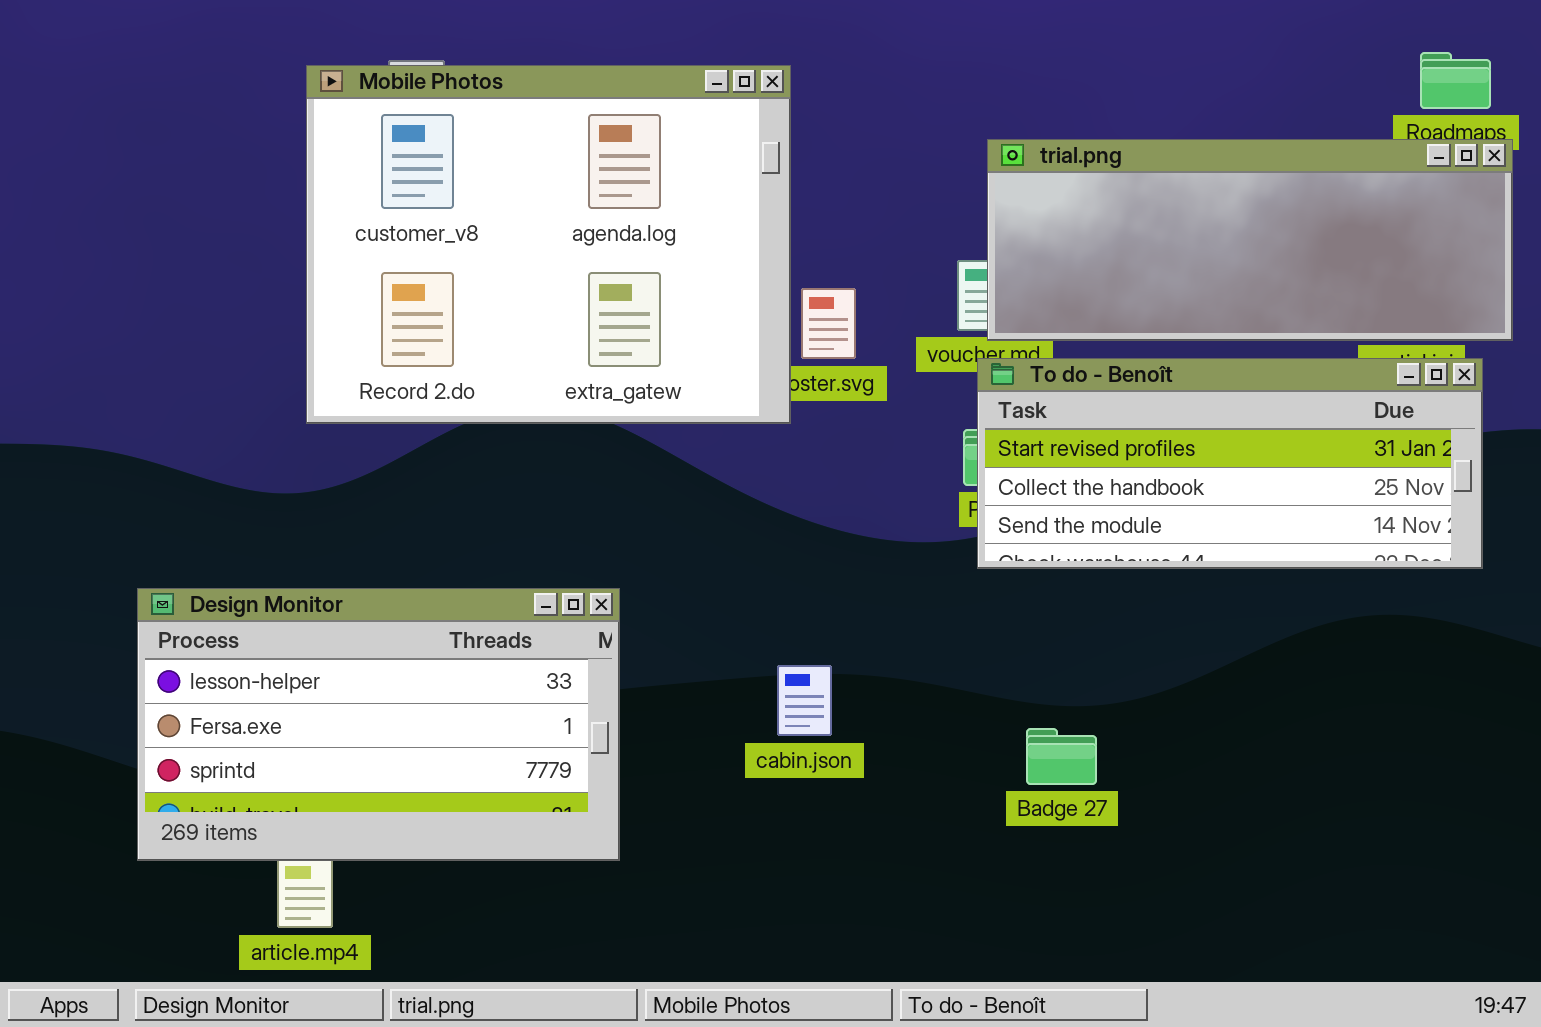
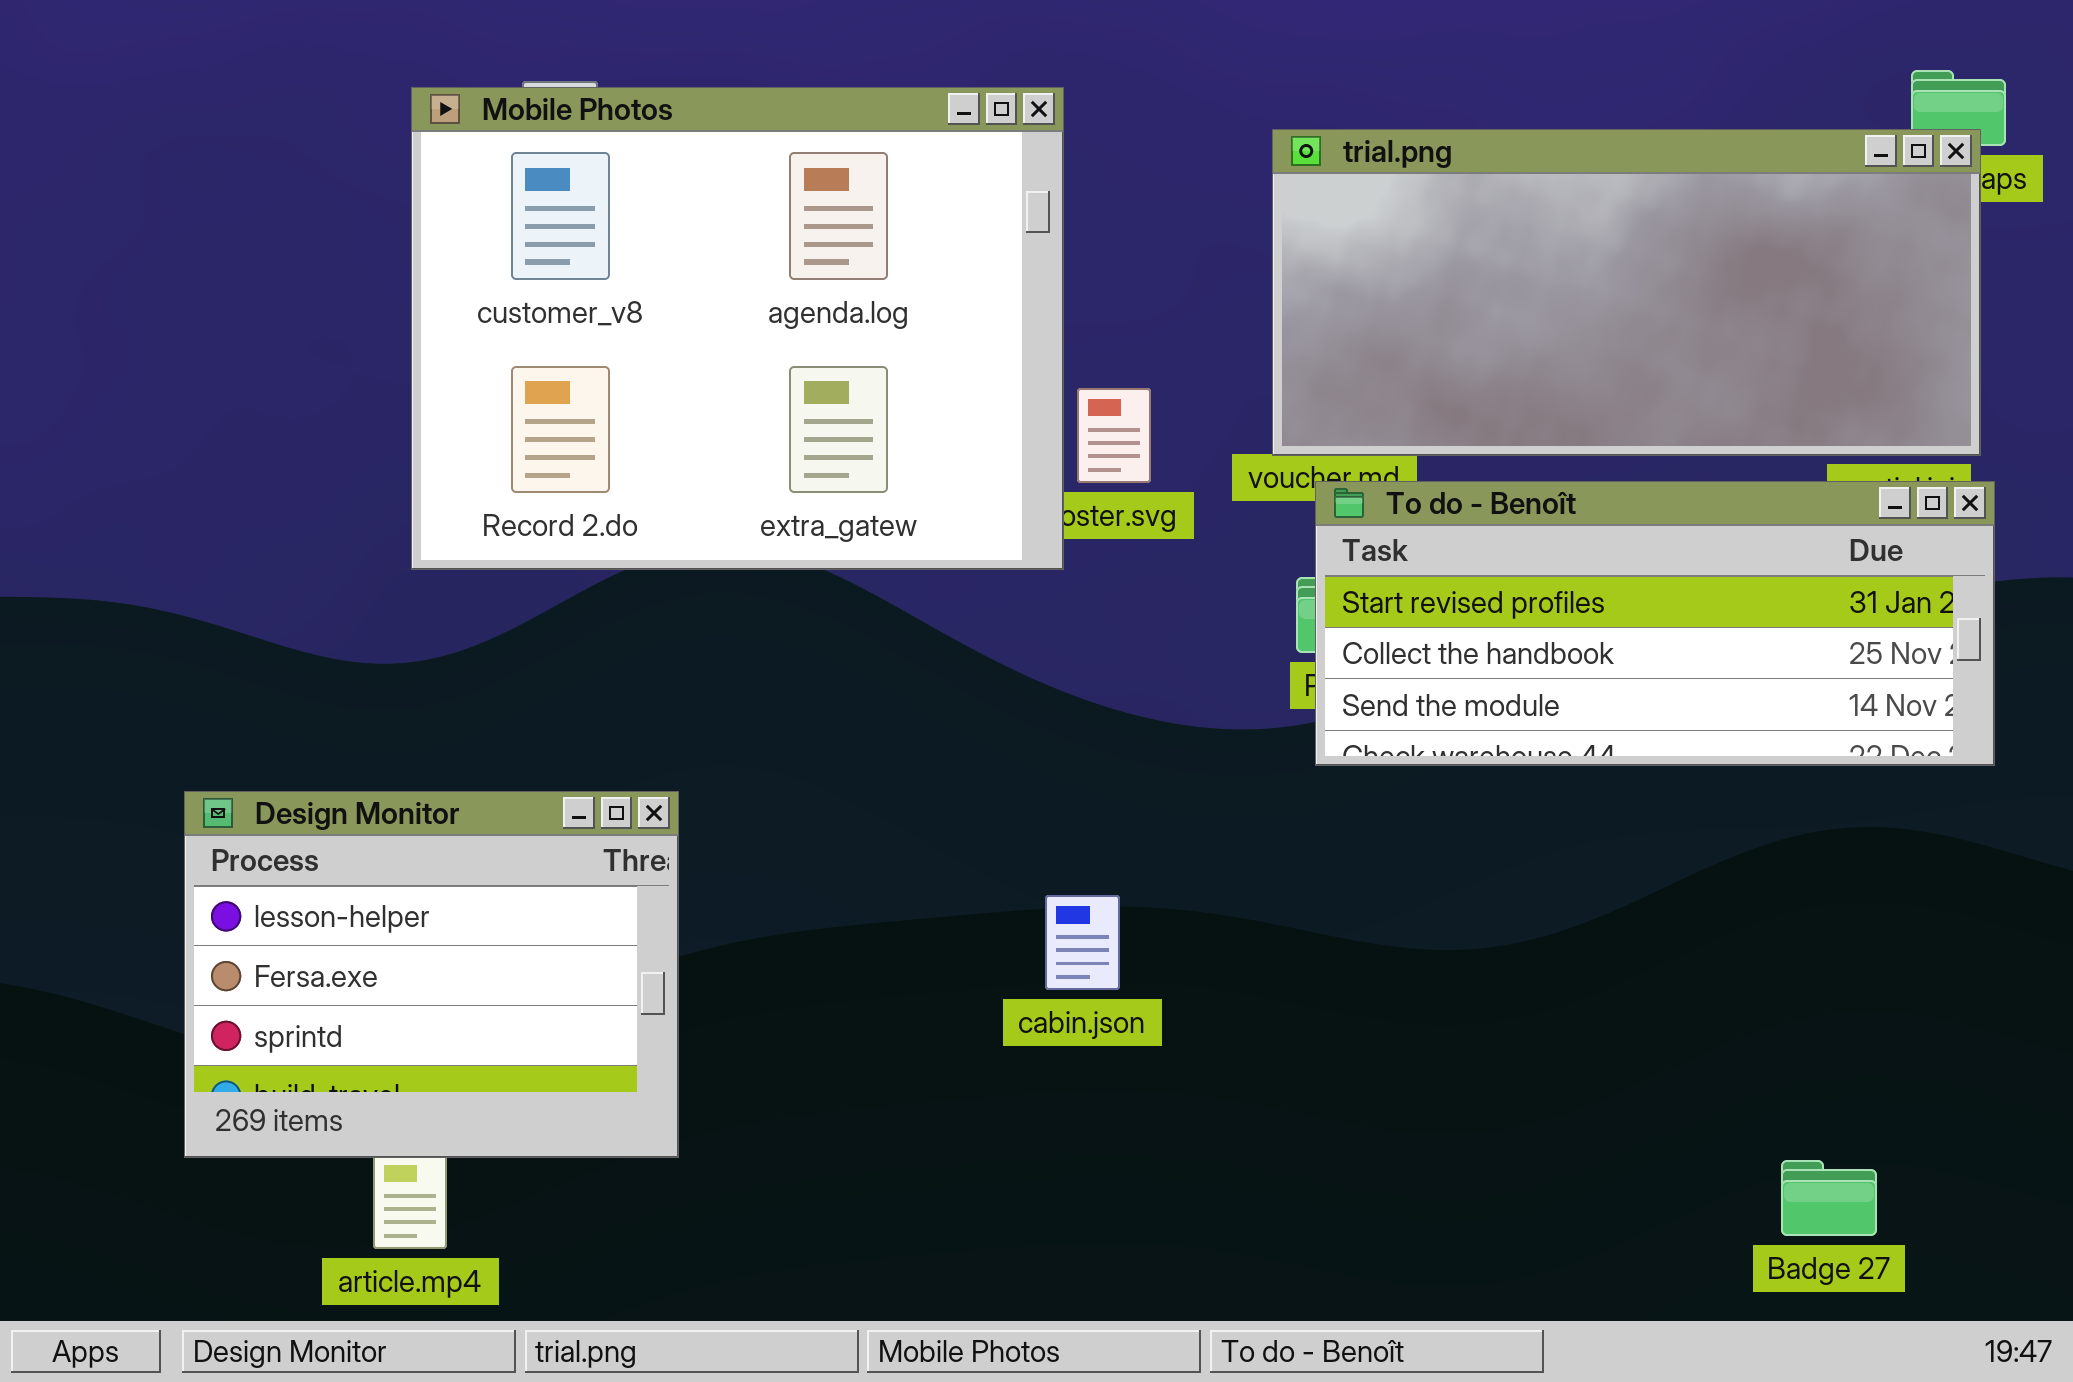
trial.png: [987,139,1513,341] -> [1272,129,1981,456], moved, resized
Design Monitor: [137,588,620,861] -> [184,791,679,1158], resized
Badge 27: [1026,728,1097,785] -> [1781,1160,1877,1236], moved

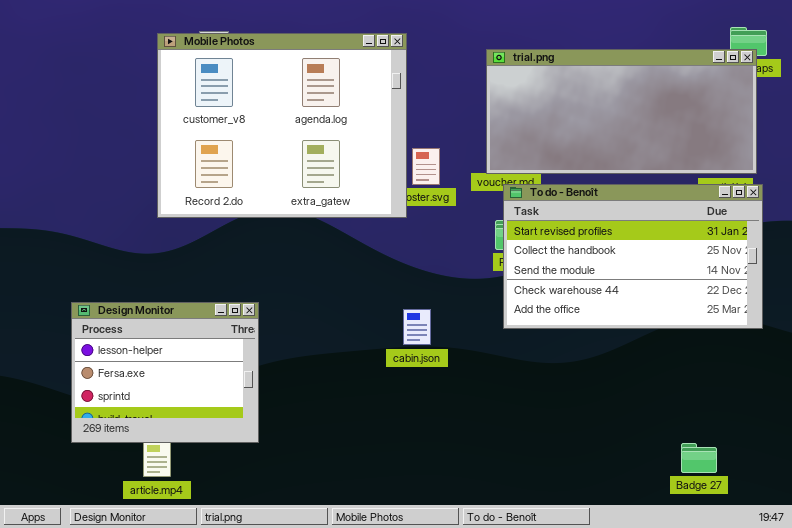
To do - Benoît: [1315,481,1995,766] -> [503,184,763,329], resized
cabin.json: [1045,895,1120,990] -> [403,309,431,345], moved

